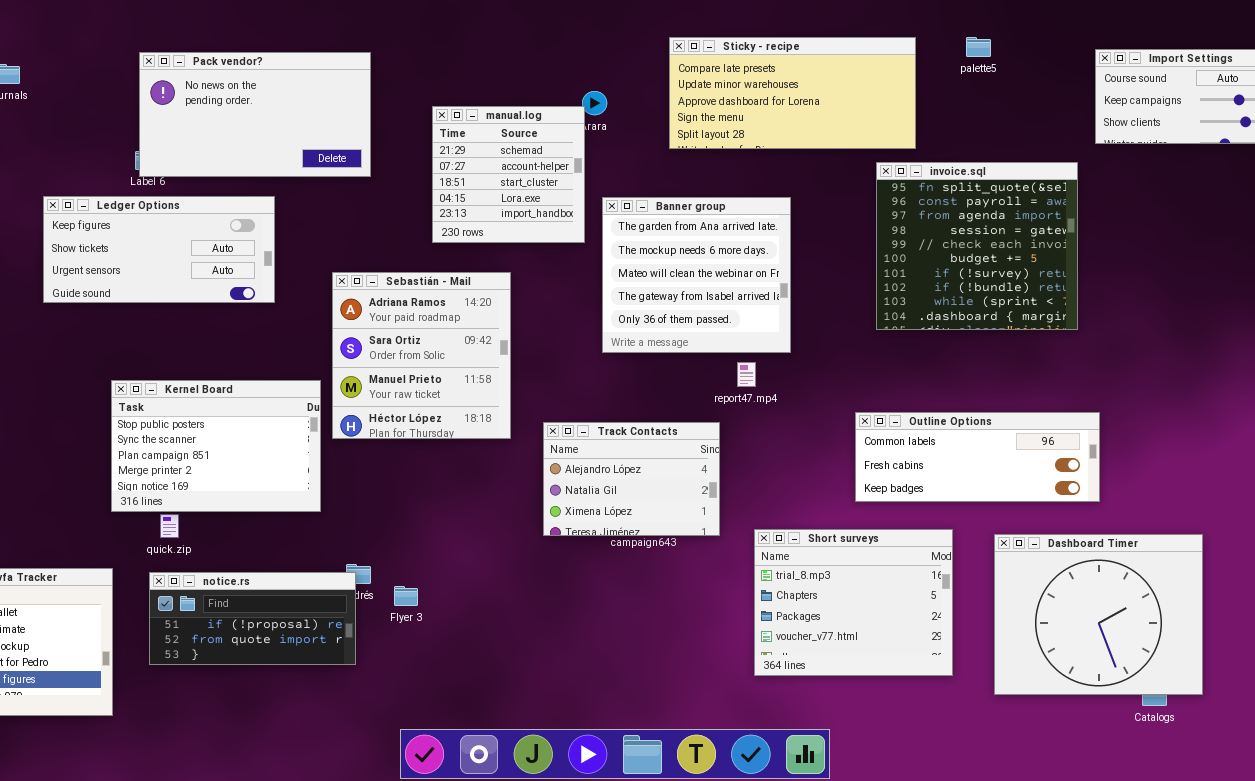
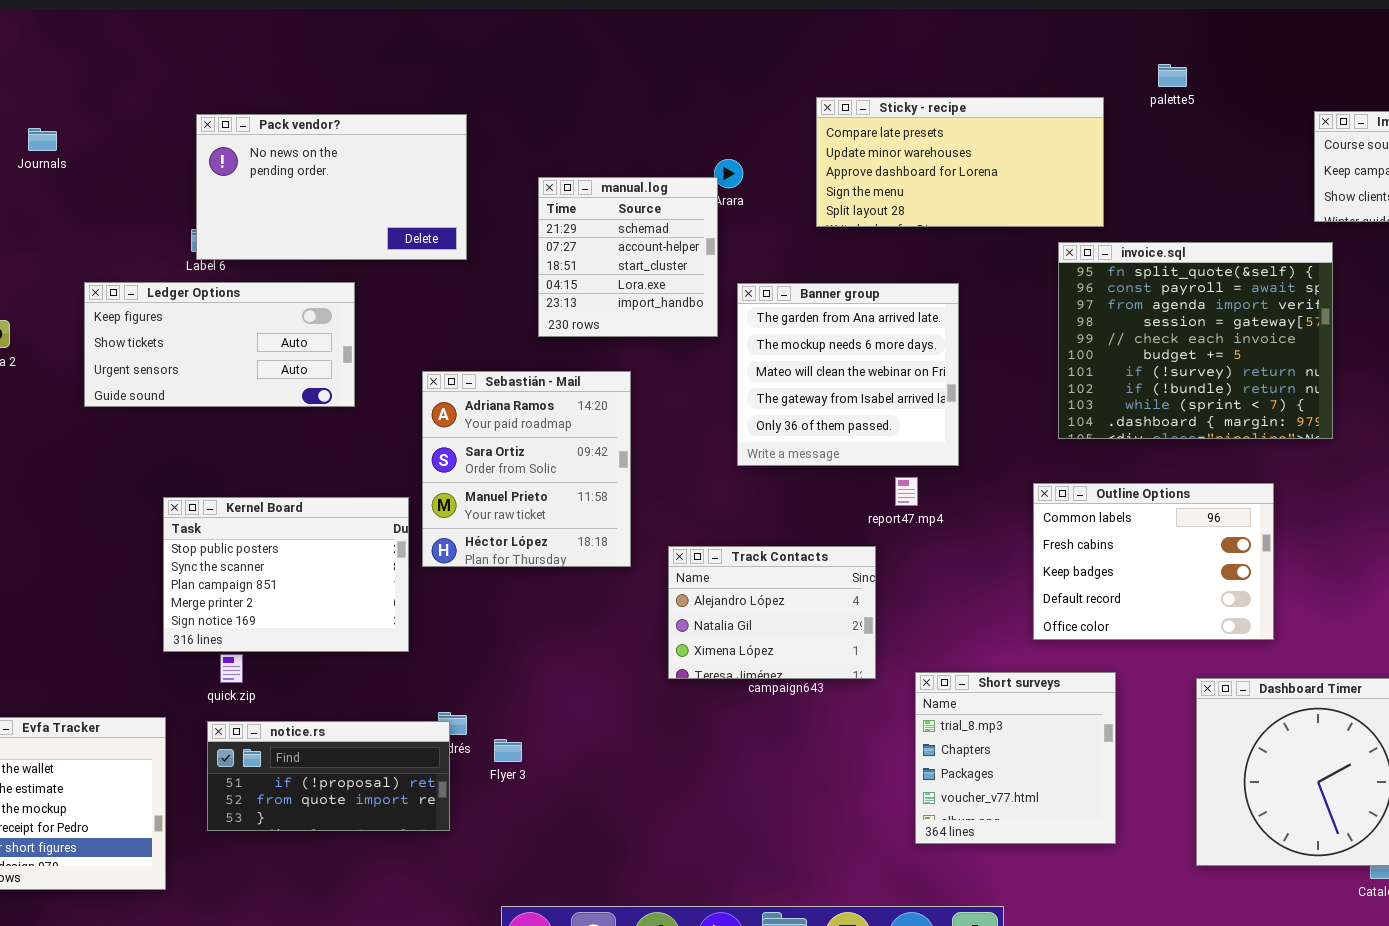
palette5: [966,37,991,57] -> [1158,64,1187,87], moved
invoice.sql: [876,162,1078,330] -> [1058,242,1333,439], resized
Outline Options: [855,412,1100,502] -> [1033,483,1274,640], resized
Short surveys: [754,529,953,676] -> [915,672,1116,844], resized

